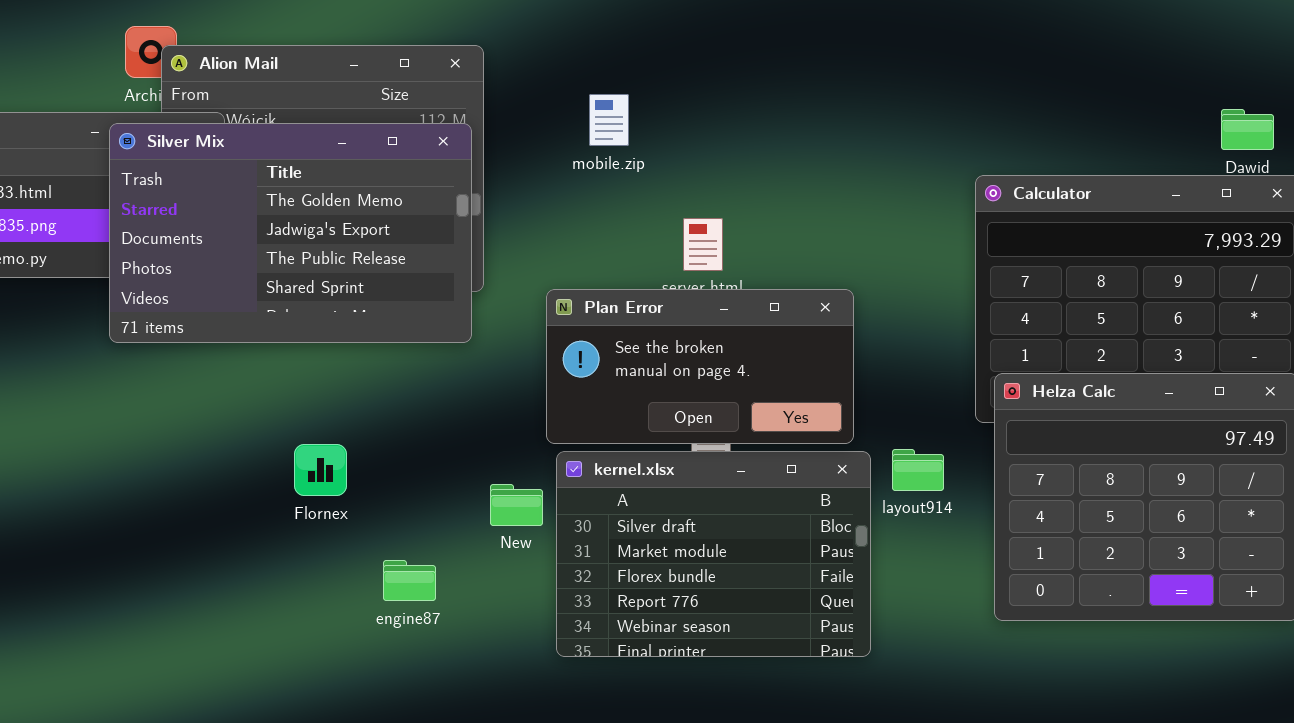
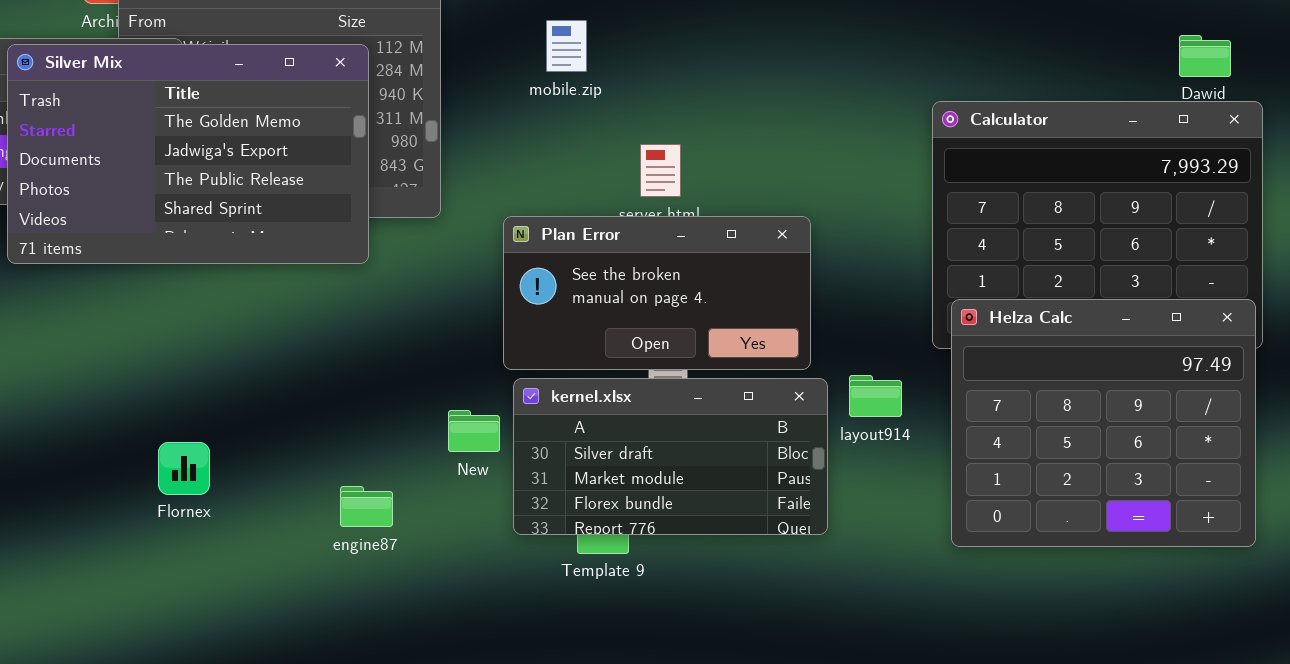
Silver Mix: [109,123,472,343] -> [7,44,369,264], moved
Flornex: [294,444,347,496] -> [158,442,210,495], moved
kernel.xlsx: [556,451,871,657] -> [513,378,828,535], resized

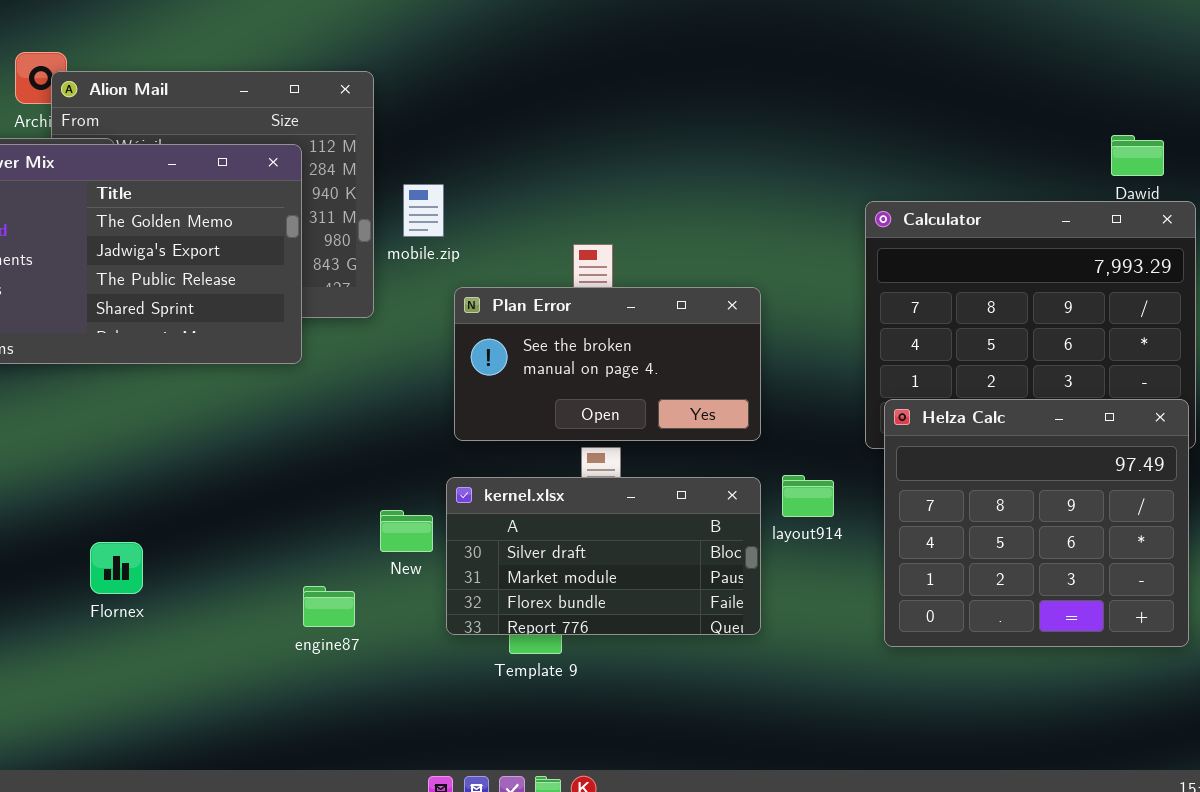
mobile.zip: [546,20,587,72] -> [403,184,444,237], moved
Plan Error: [503,216,811,370] -> [454,287,761,441], moved
engine87: [340,486,393,527] -> [303,586,355,627], moved

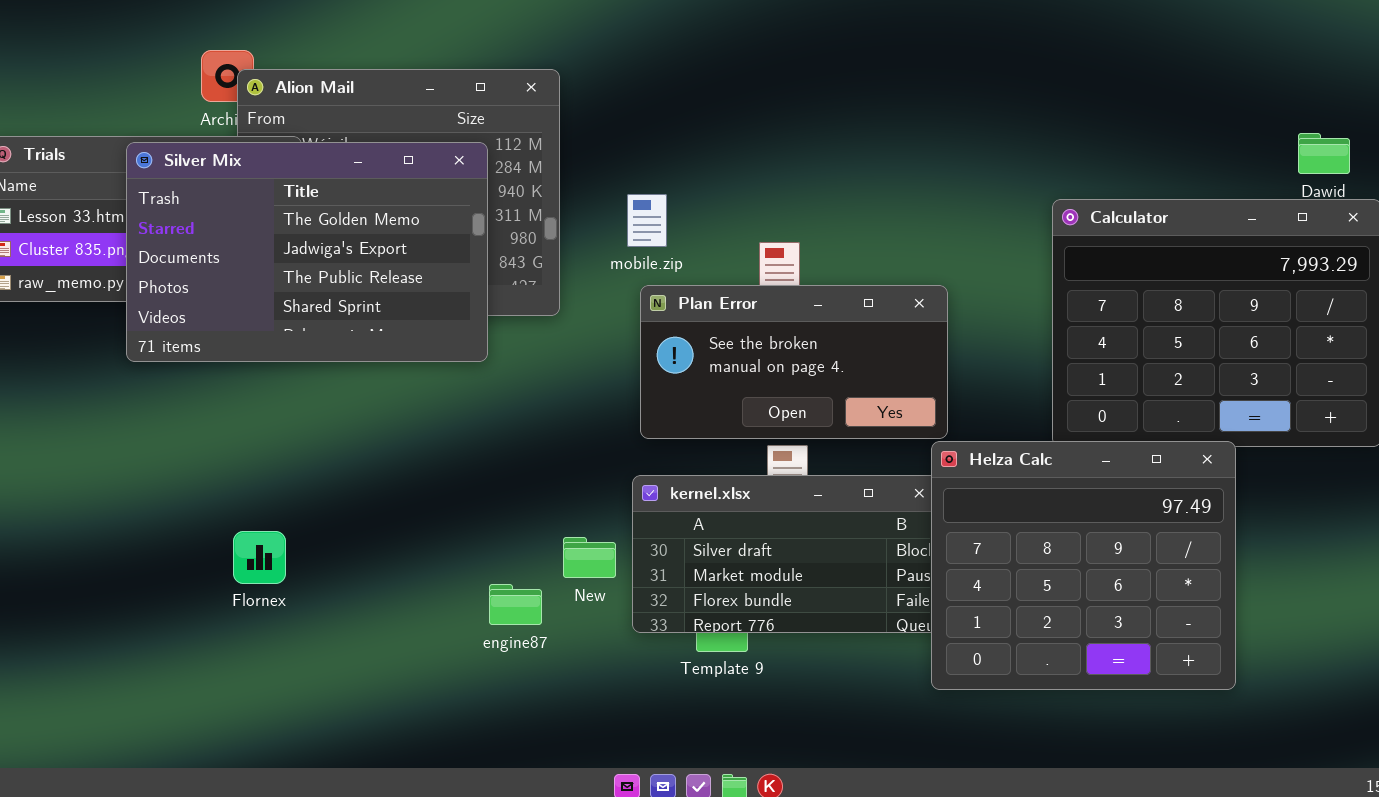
mobile.zip: [403,184,444,237] -> [627,194,667,247], moved
Helza Calc: [884,399,1189,647] -> [931,441,1236,690], moved
New: [380,510,433,552] -> [563,537,616,578], moved
Flornex: [90,542,143,594] -> [233,531,286,584], moved

